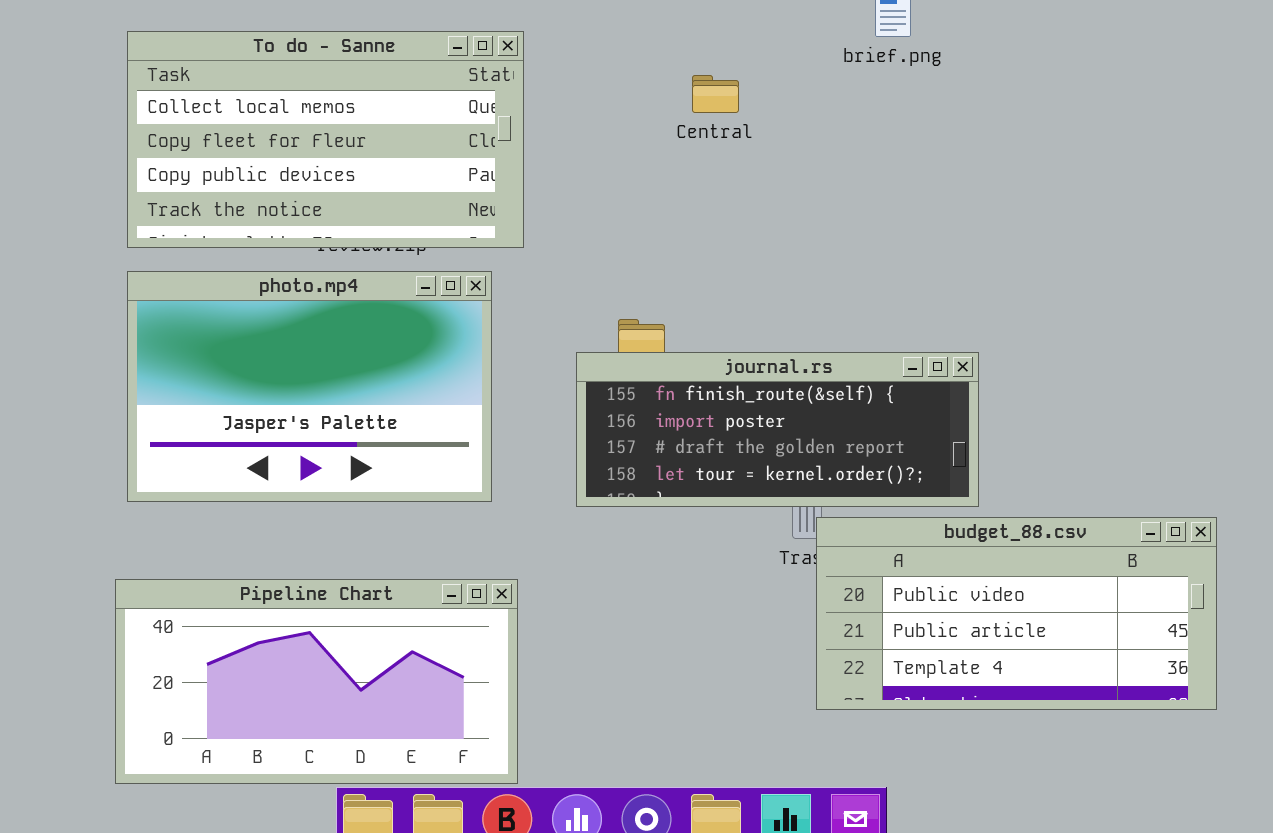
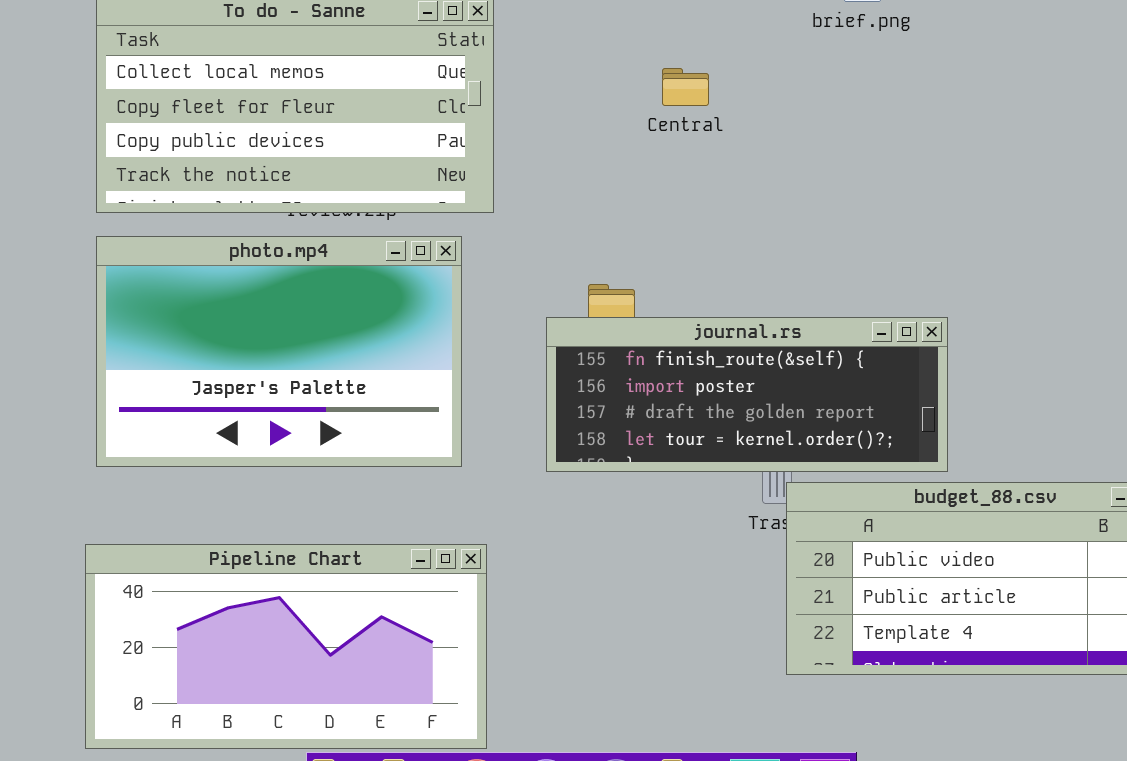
Central: [692,75,739,113] -> [662,68,709,106], moved

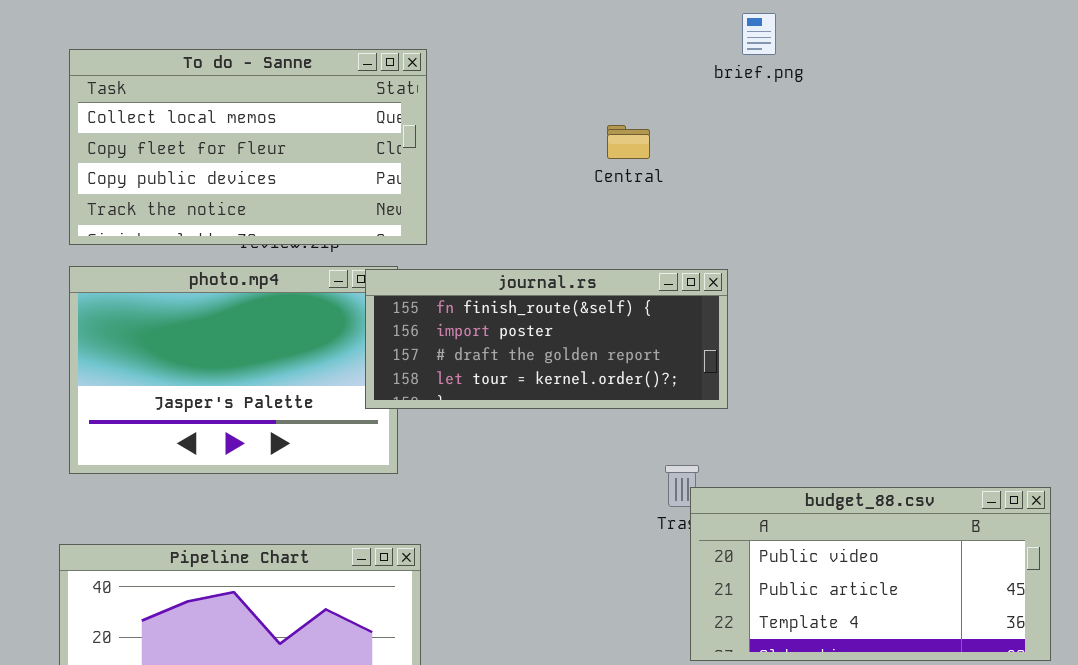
Central: [662,68,709,106] -> [607,125,650,159], moved
journal.rs: [546,317,948,472] -> [365,269,728,409], moved

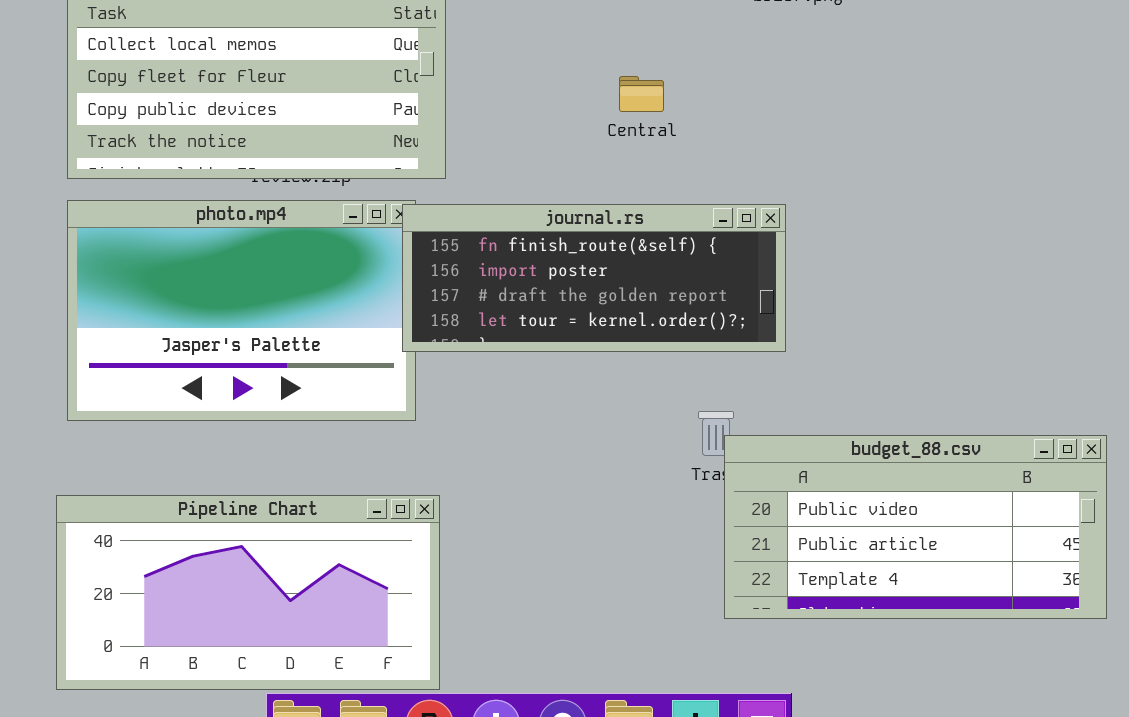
Central: [607,125,650,159] -> [619,76,664,112], moved
journal.rs: [365,269,728,409] -> [402,204,786,352], moved

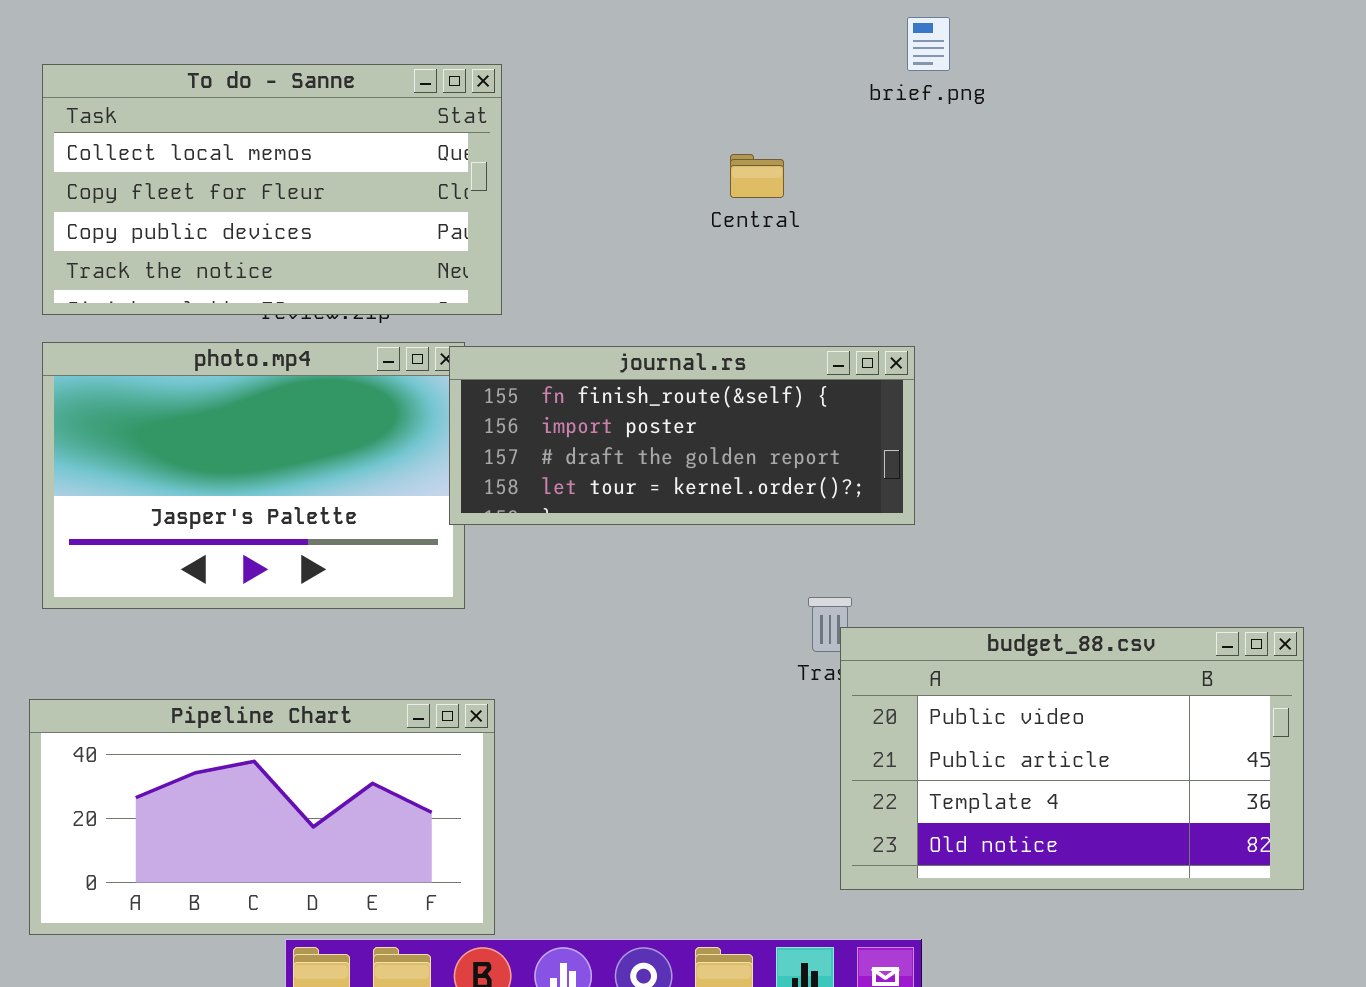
Central: [619,76,664,112] -> [730,154,784,198], moved
budget_88.csv: [724,435,1107,619] -> [840,627,1304,890], resized

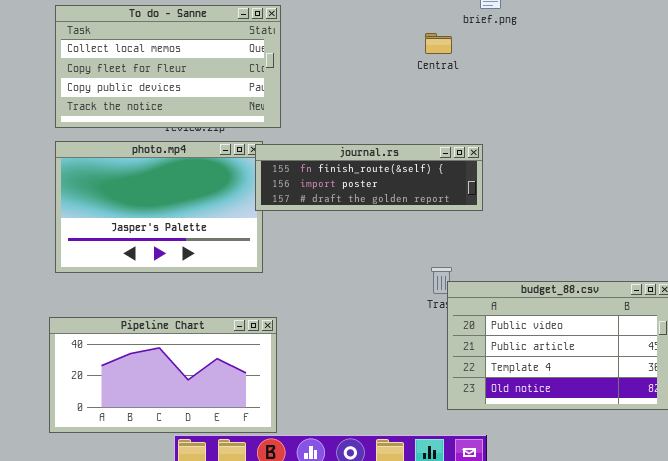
Central: [730,154,784,198] -> [425,33,452,54], moved
journal.rs: [449,346,915,525] -> [255,144,483,211], resized

